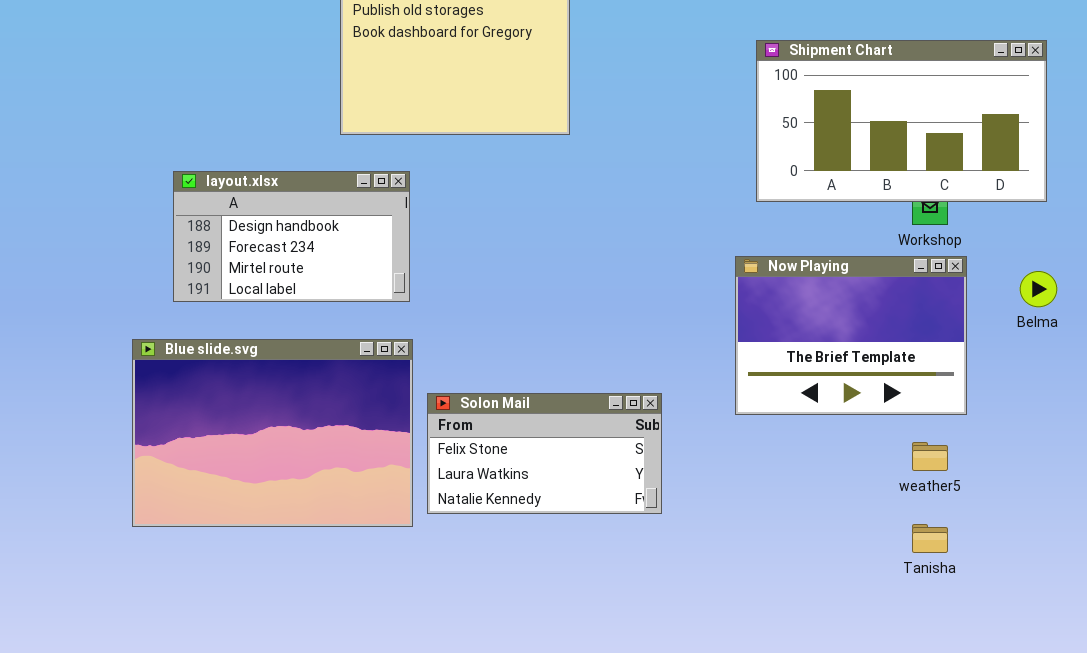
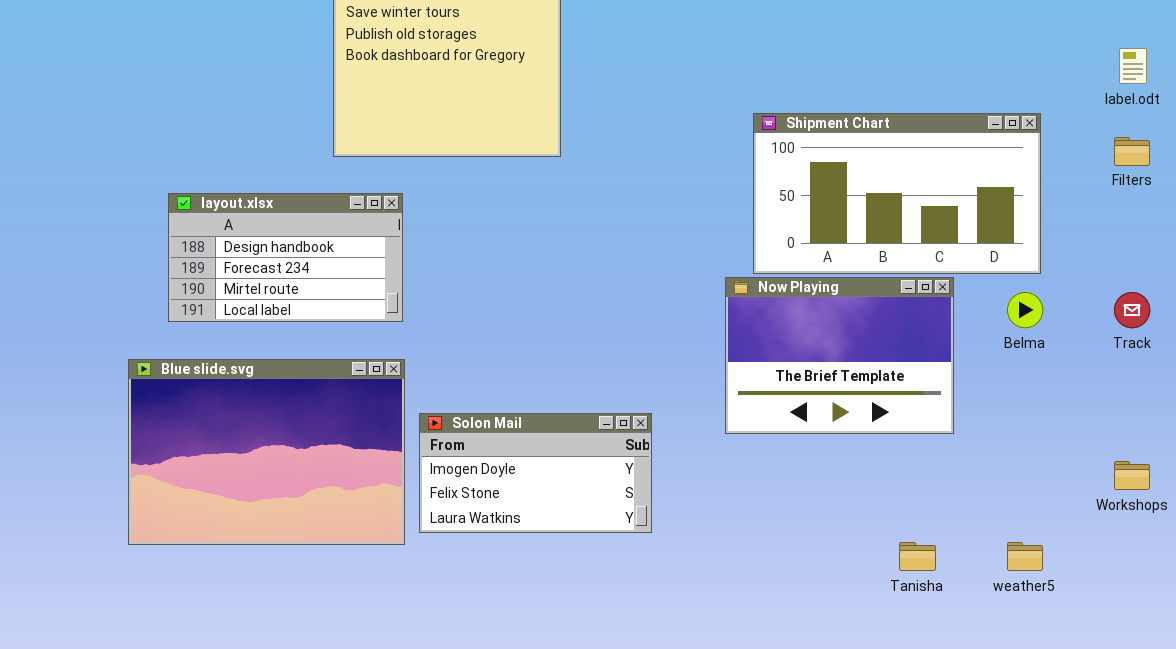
Shipment Chart: [756,40,1047,202] -> [753,113,1041,274], moved
Solon Mail: [427,393,662,514] -> [419,413,652,533], scrolled up 1 row
weather5: [912,442,948,471] -> [1007,542,1043,571], moved

